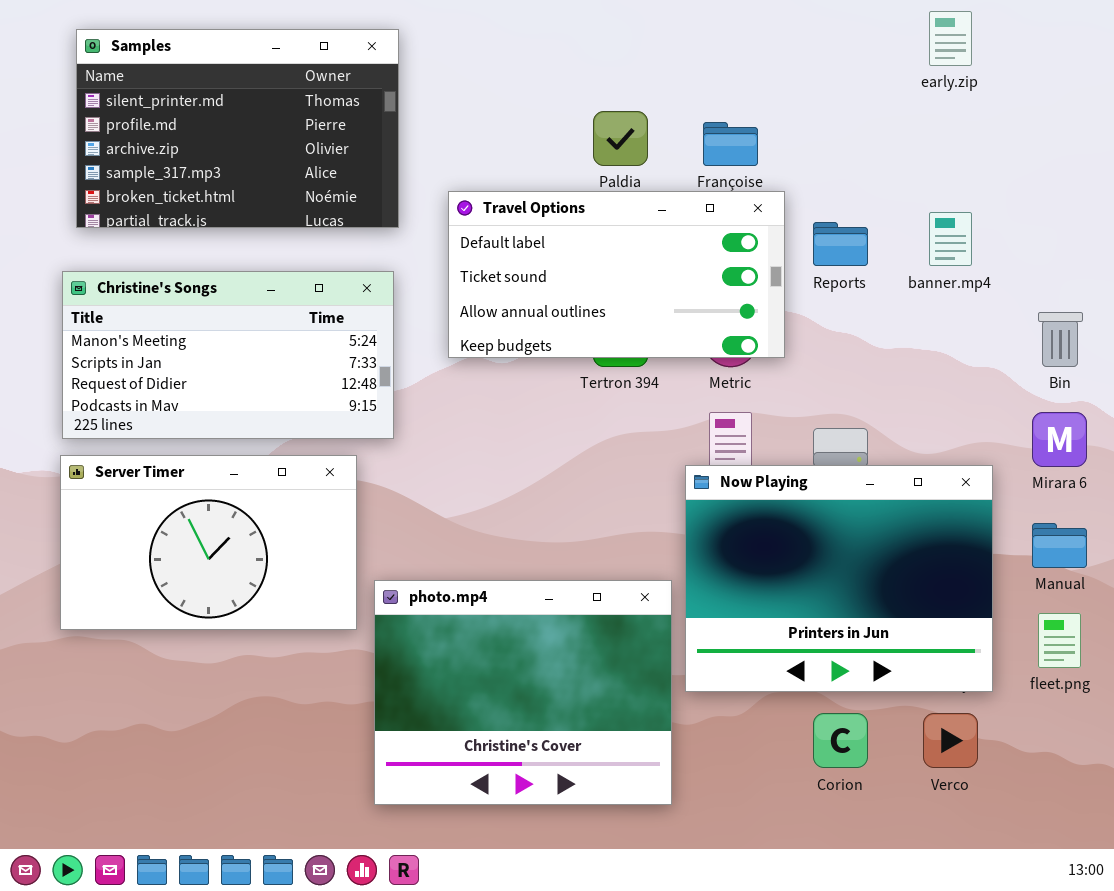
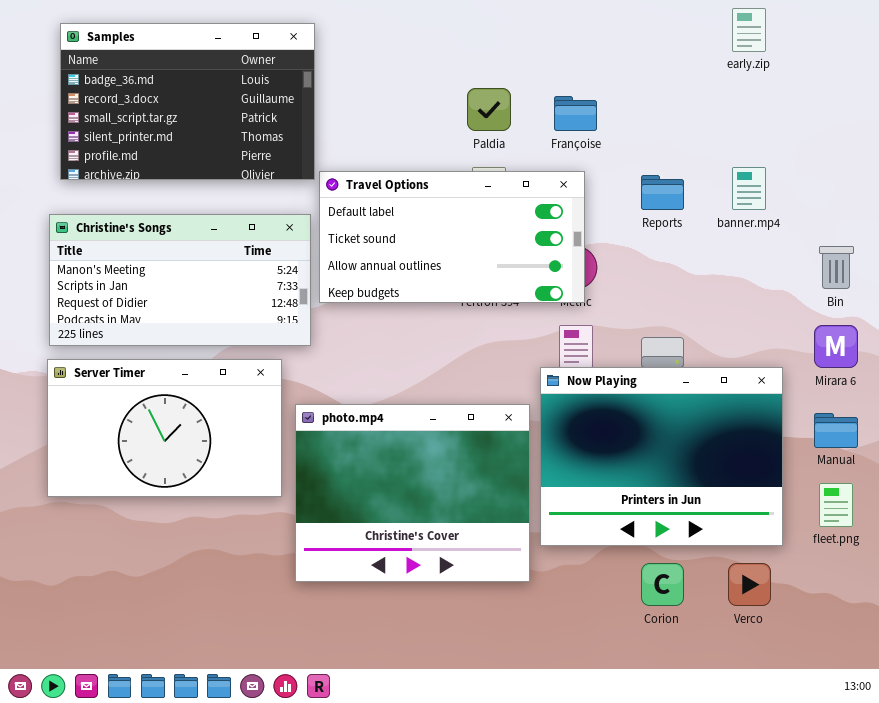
Samples: [76,29,399,228] -> [60,23,315,180], scrolled up 3 rows
Travel Options: [448,191,785,358] -> [319,171,585,303], moved
photo.mp4: [374,580,672,805] -> [295,404,530,582], moved

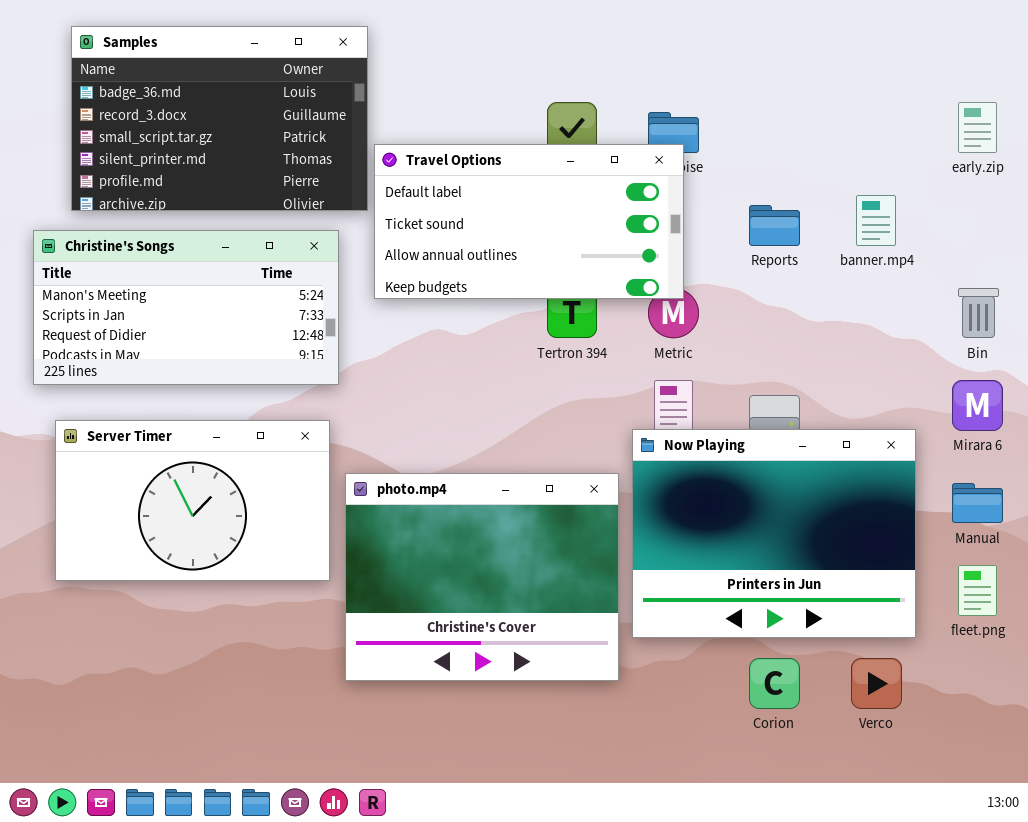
early.zip: [732,8,766,52] -> [958,102,997,153], moved
Travel Options: [319,171,585,303] -> [374,144,684,299], moved
Christine's Songs: [49,214,311,346] -> [33,230,339,385], moved

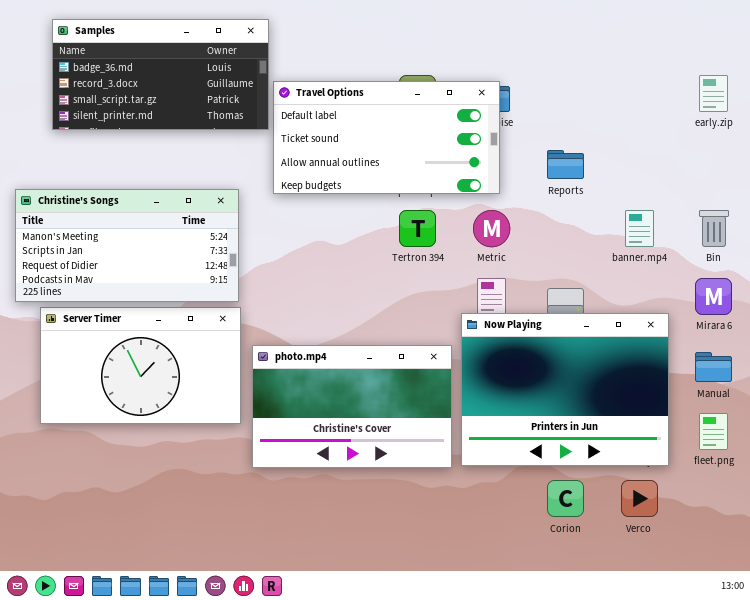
Samples: [71,26,368,211] -> [52,19,269,130], resized
Travel Options: [374,144,684,299] -> [273,81,500,194], moved
banner.mp4: [856,195,896,246] -> [625,210,654,247], moved
Christine's Songs: [33,230,339,385] -> [15,189,239,302], moved
photo.mp4: [345,473,619,681] -> [252,345,452,468], resized

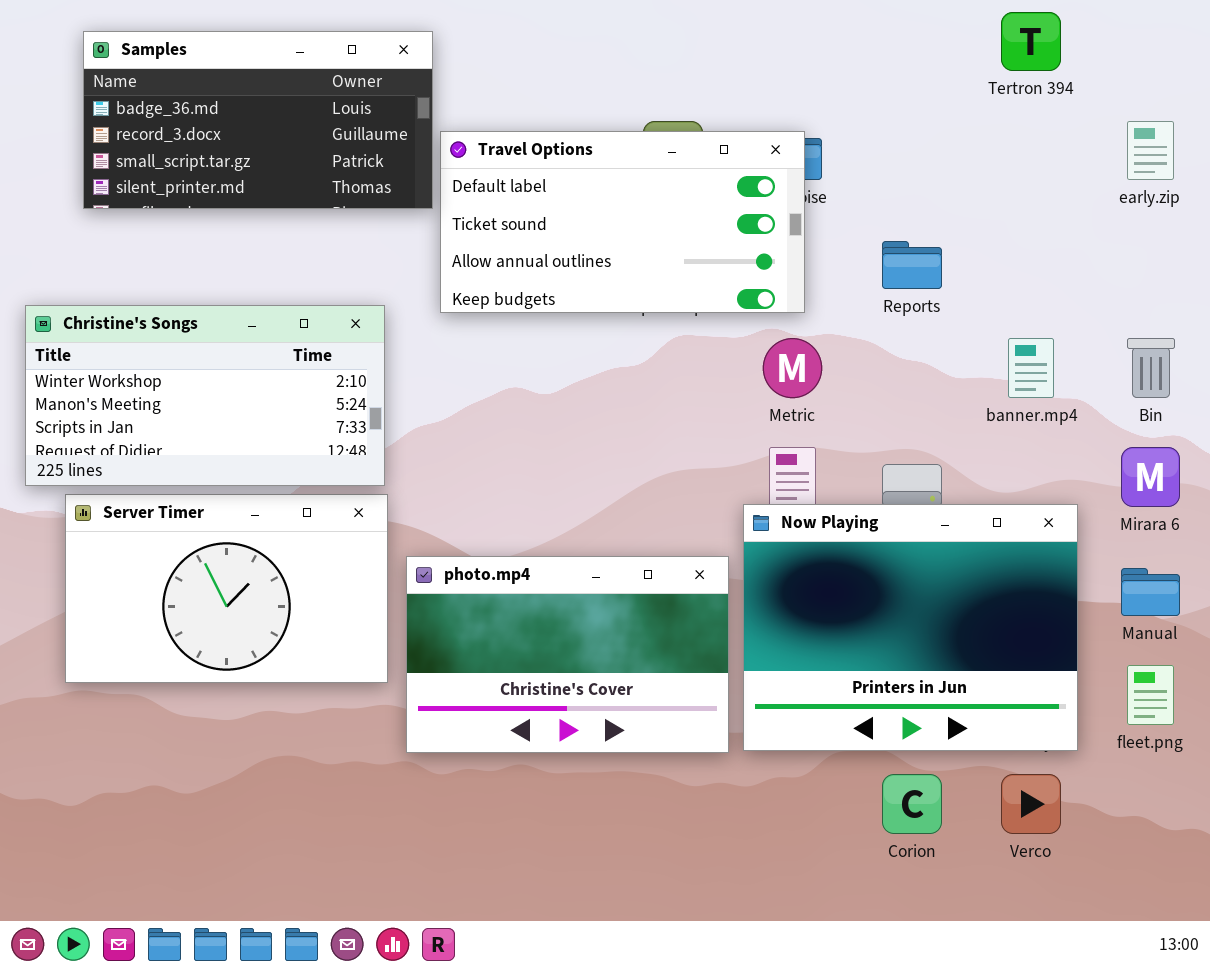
Christine's Songs: [15,189,239,302] -> [25,305,385,486], scrolled up 1 row
Tertron 394: [399,210,436,247] -> [1001,12,1061,71], moved

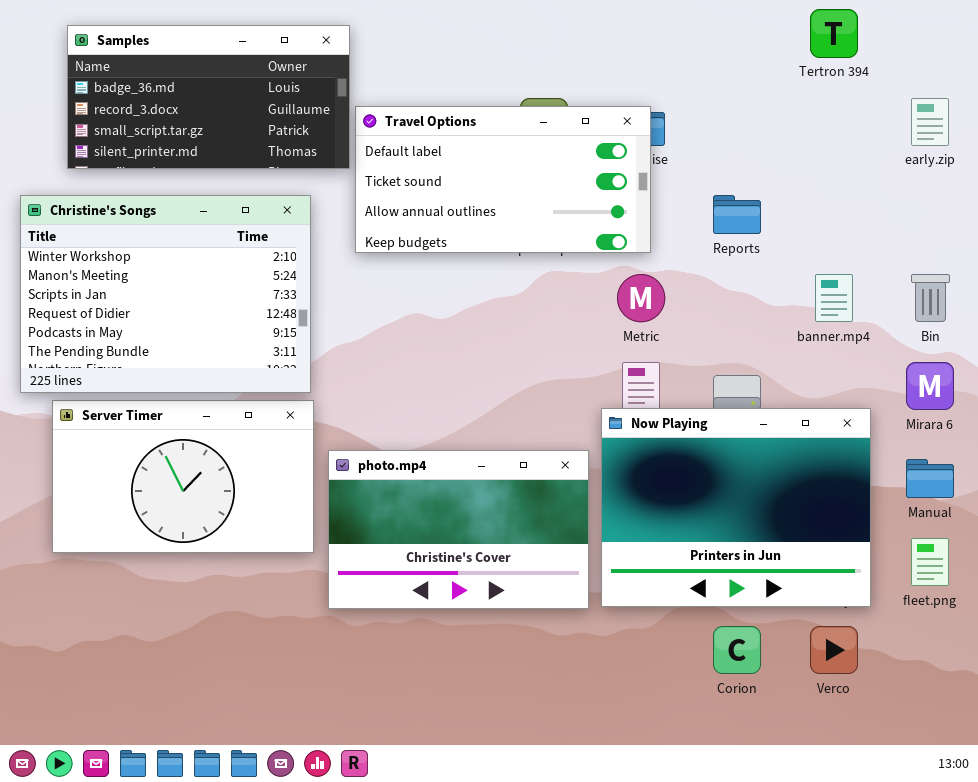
Christine's Songs: [25,305,385,486] -> [20,195,311,393], resized

